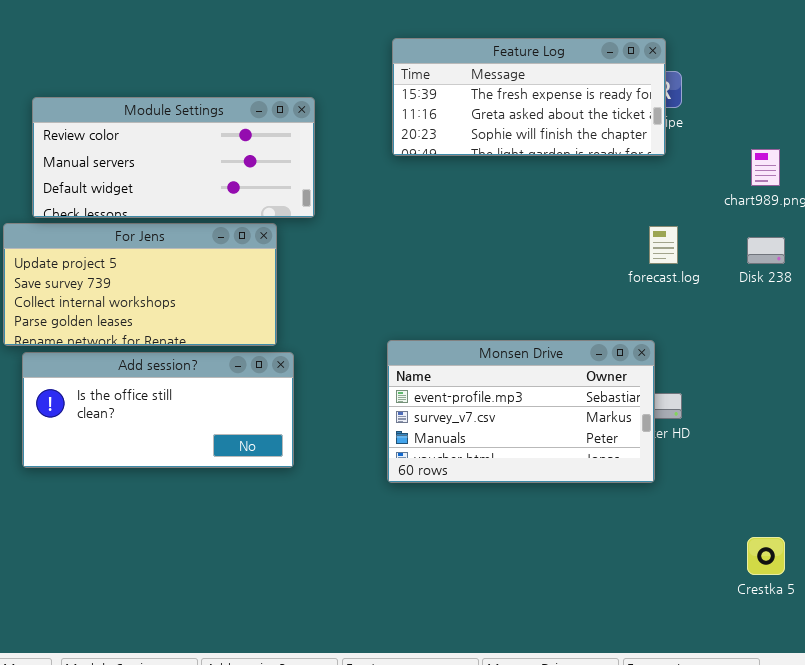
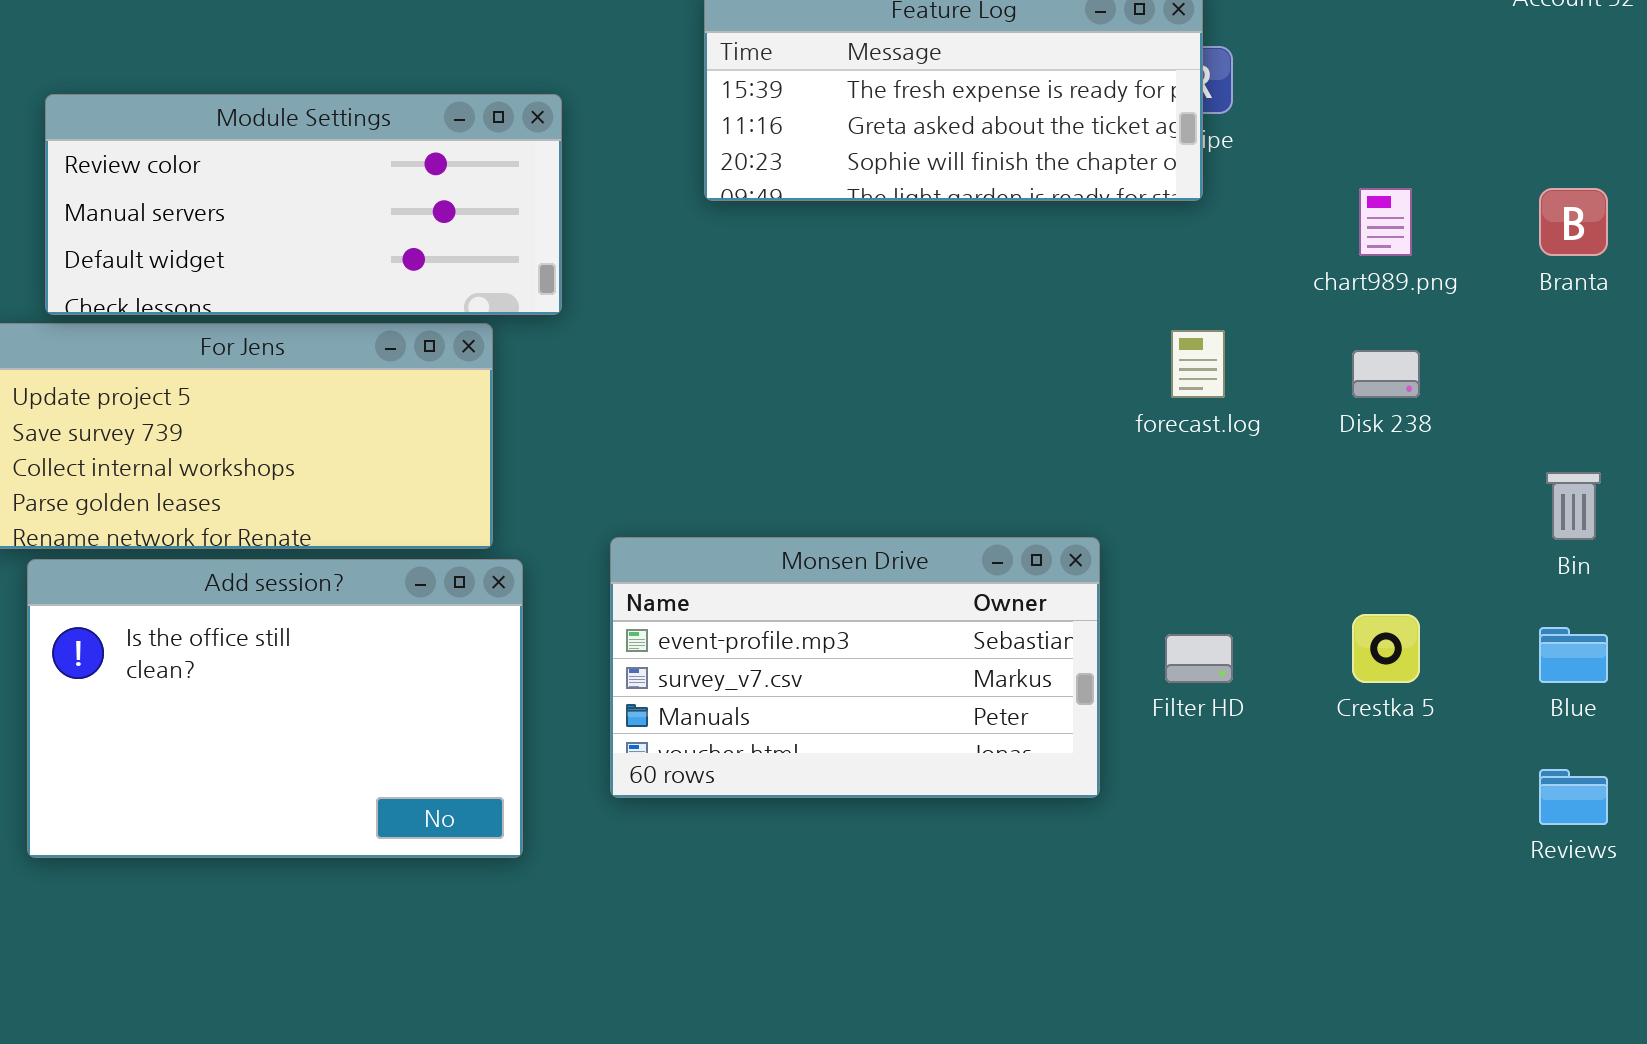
Monsen Drive: [387,340,655,483] -> [610,537,1100,798], moved
Add session?: [22,352,294,468] -> [27,559,523,858], resized
Crestka 5: [747,537,785,575] -> [1352,614,1420,683], moved

